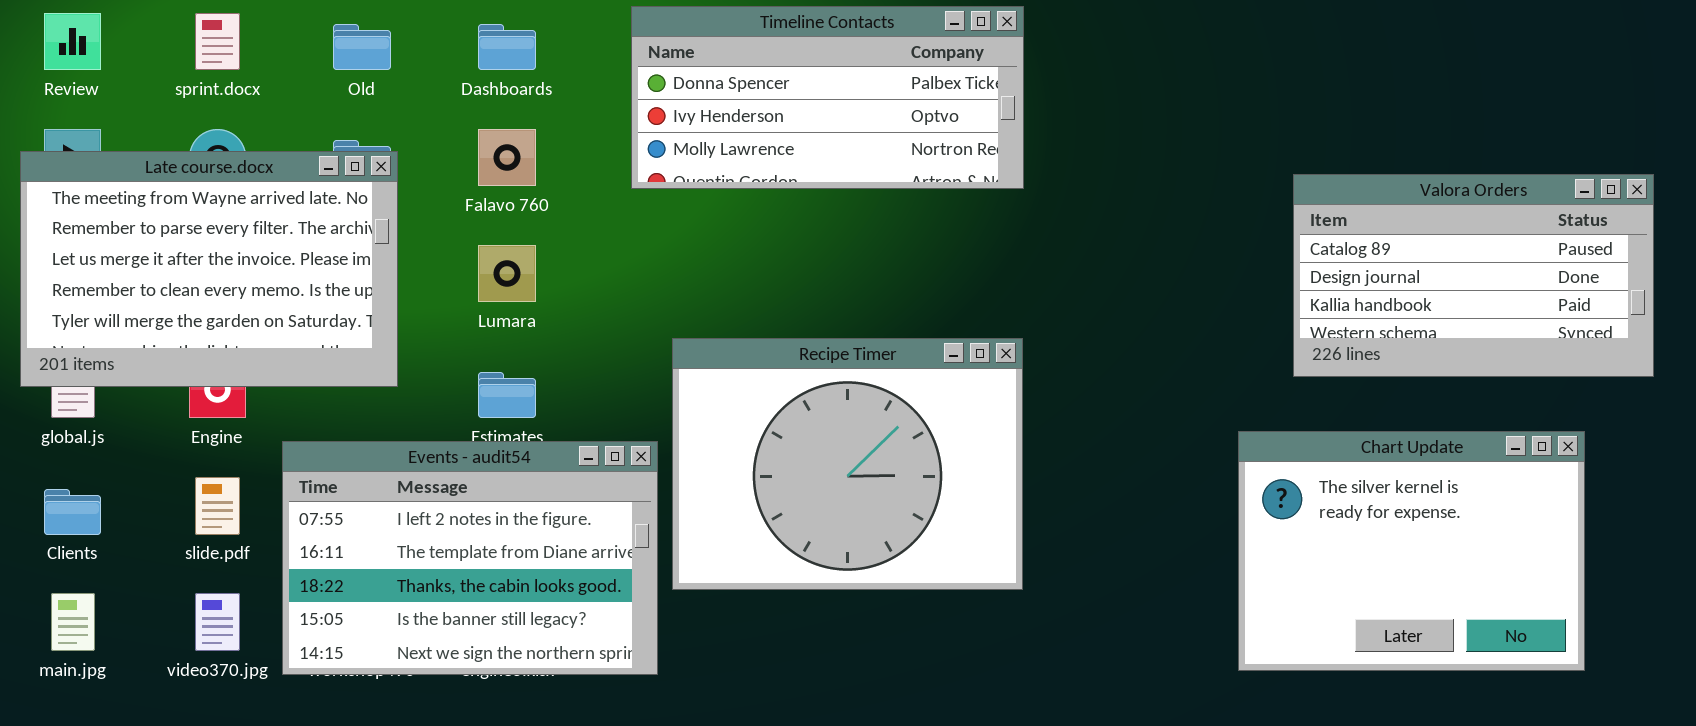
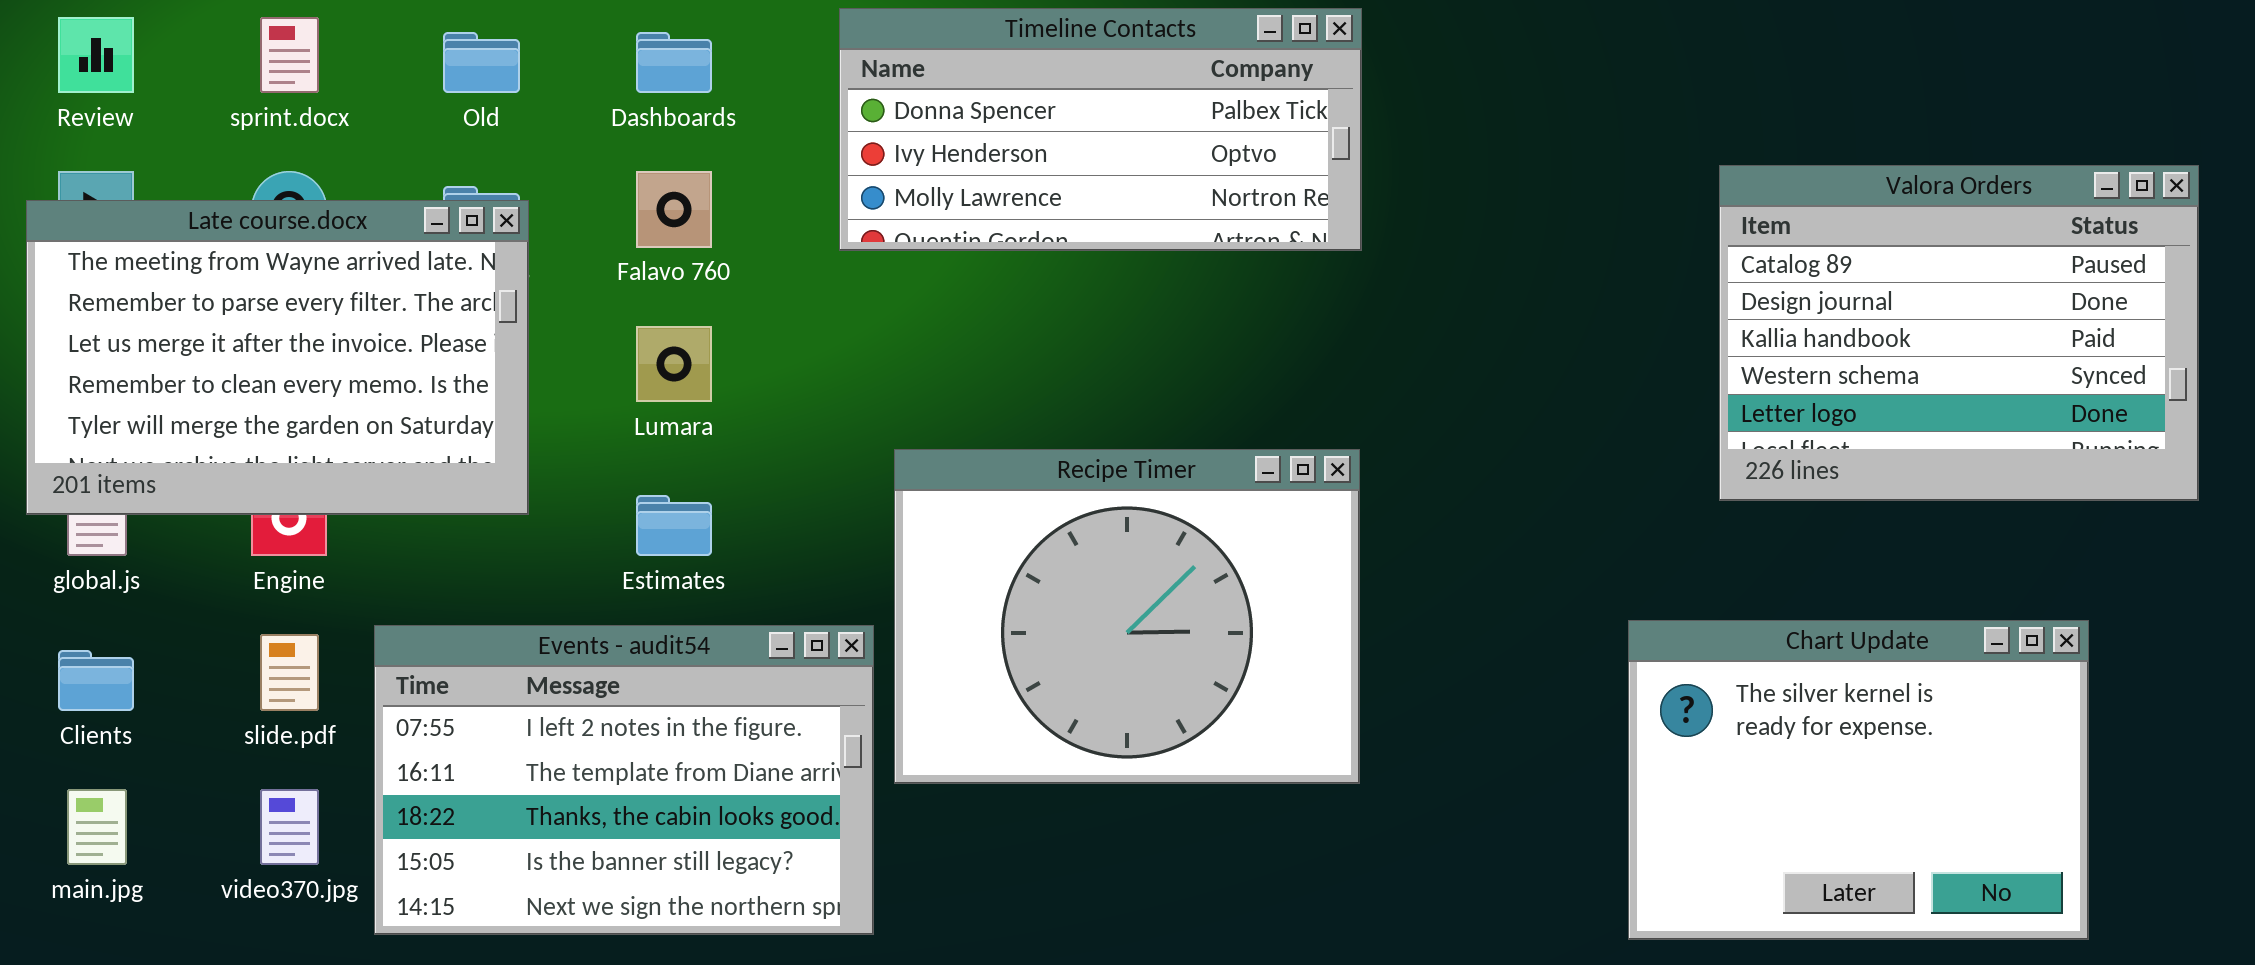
Valora Orders: [1293,174,1654,377] -> [1719,165,2199,501], resized
Chart Update: [1238,431,1585,671] -> [1628,620,2089,940], moved
Events - audit54: [282,441,658,675] -> [374,625,874,935], moved

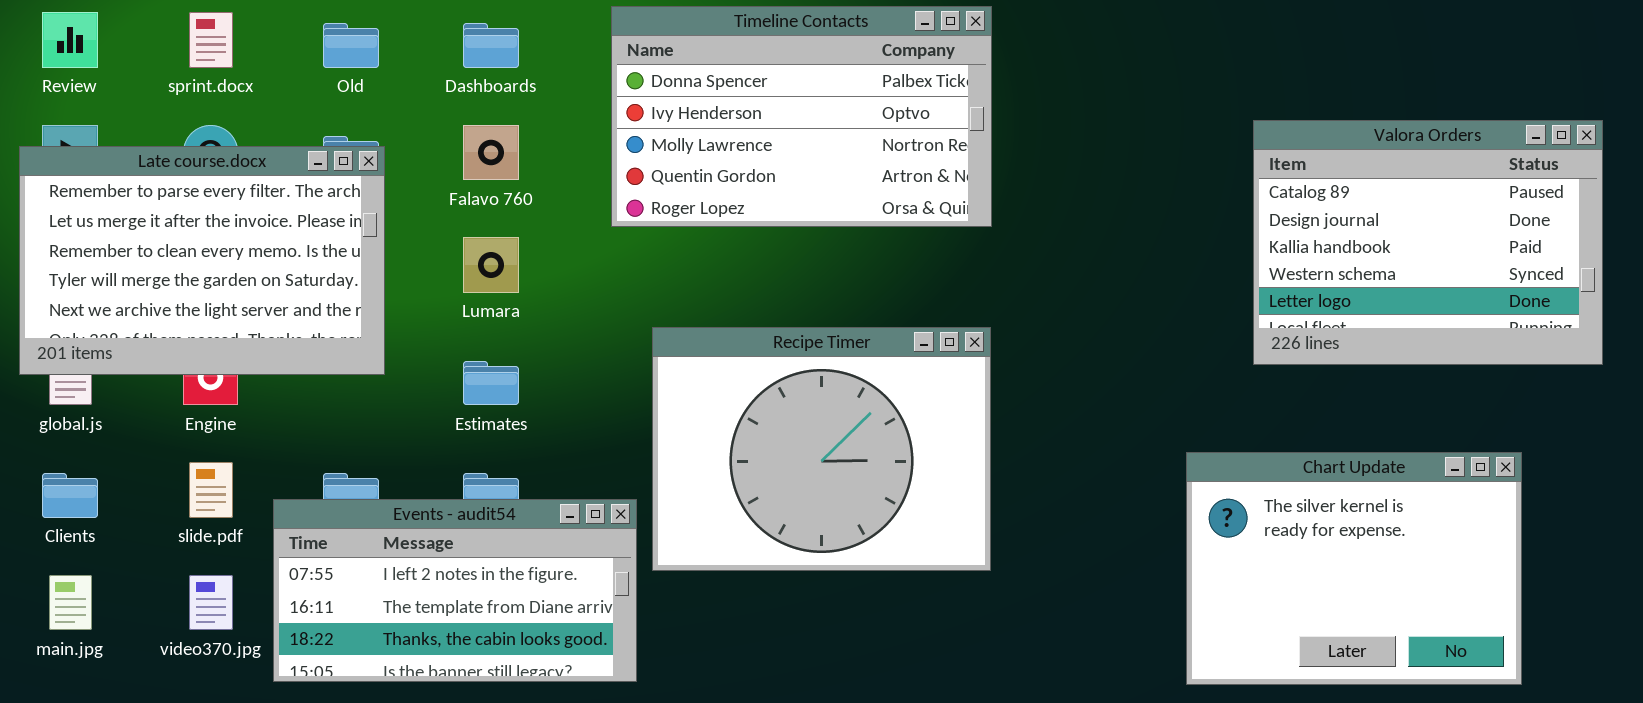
Timeline Contacts: [839,8,1362,251] -> [611,6,992,227], resized
Late course.docx: [26,200,529,515] -> [19,146,385,375], scrolled down 1 row
Events - audit54: [374,625,874,935] -> [273,499,637,682], resized

